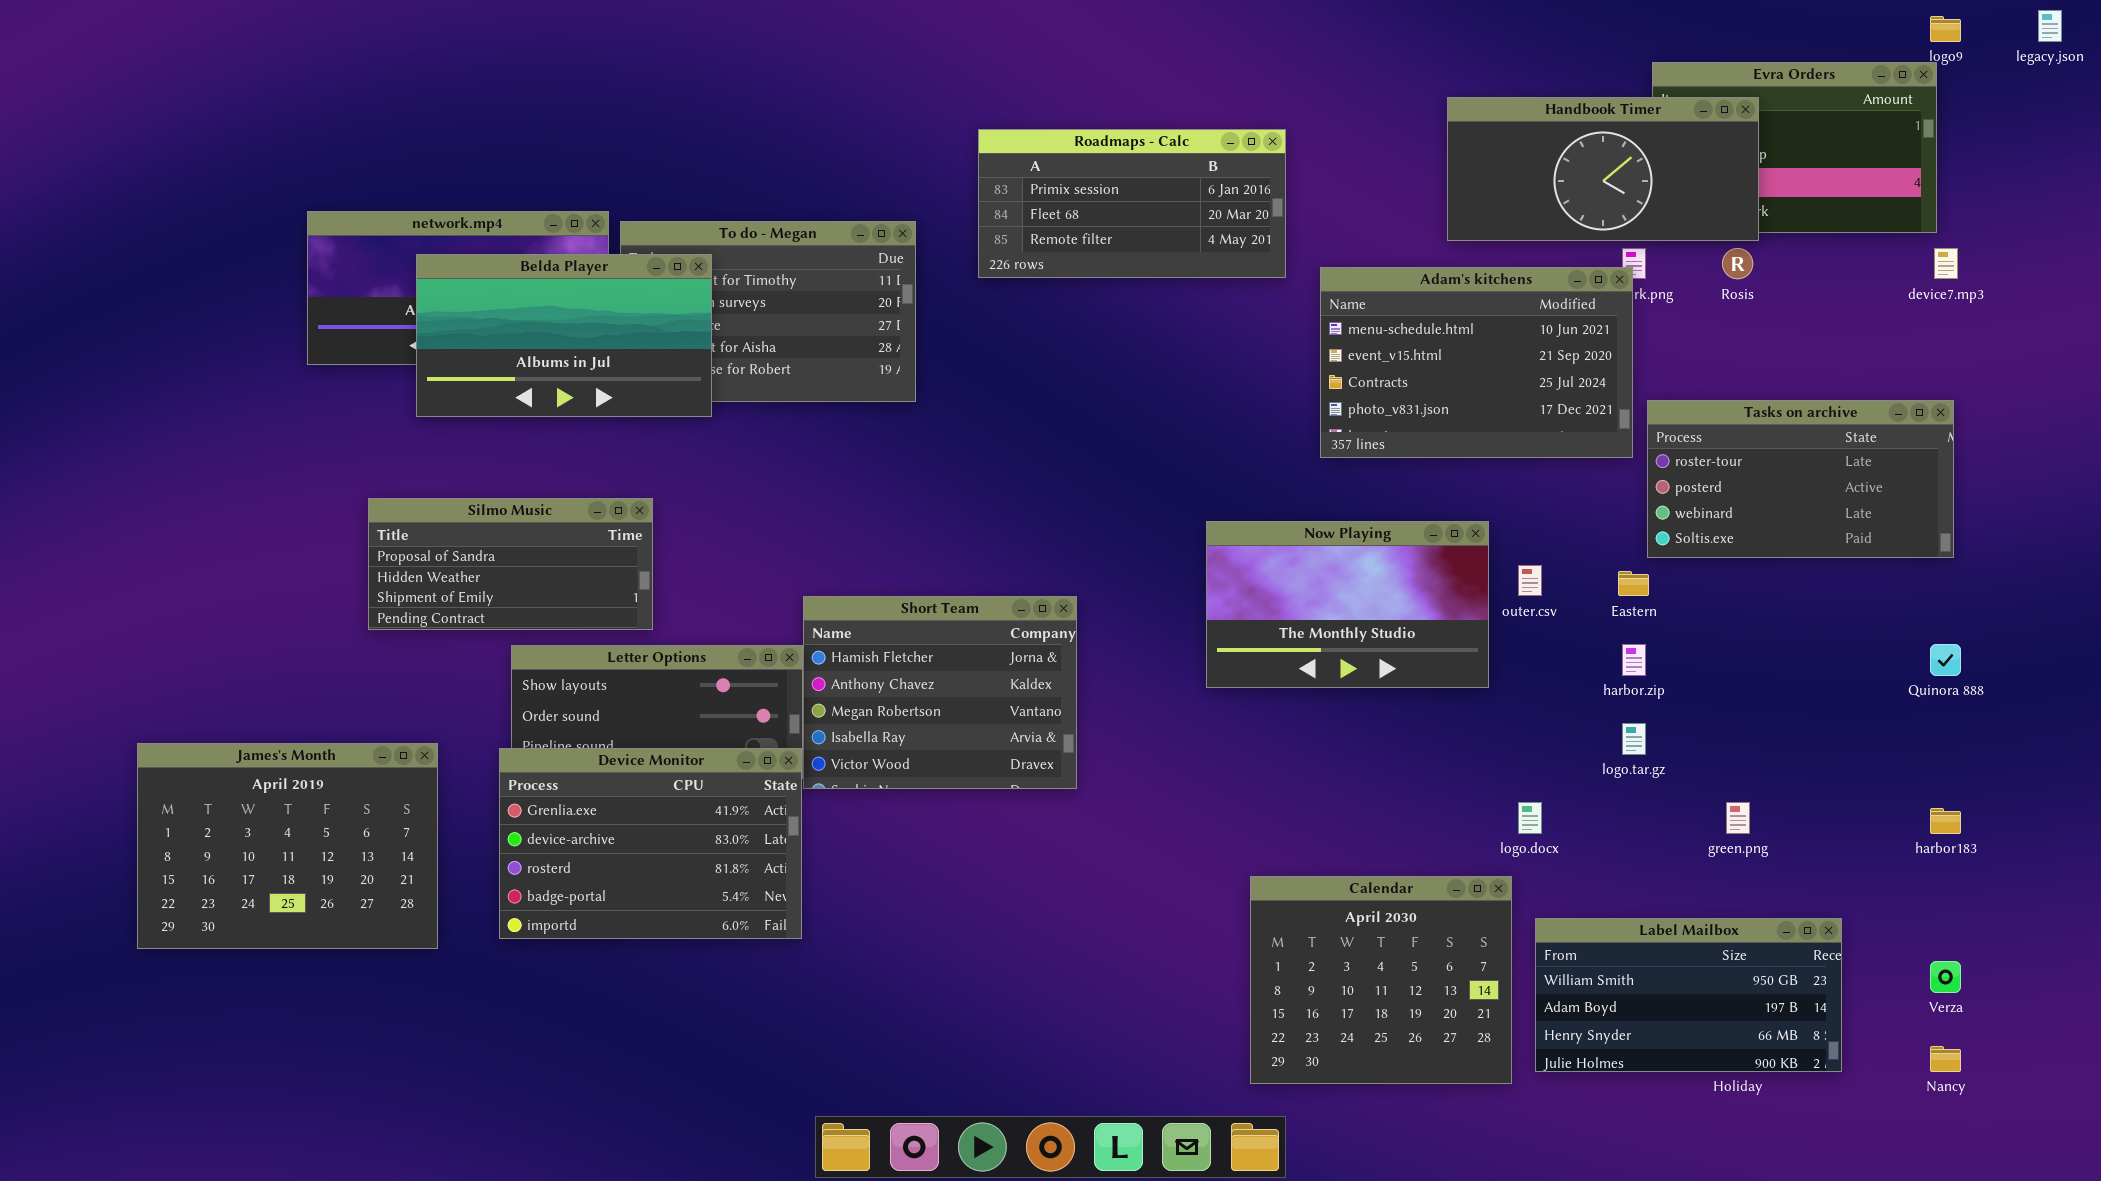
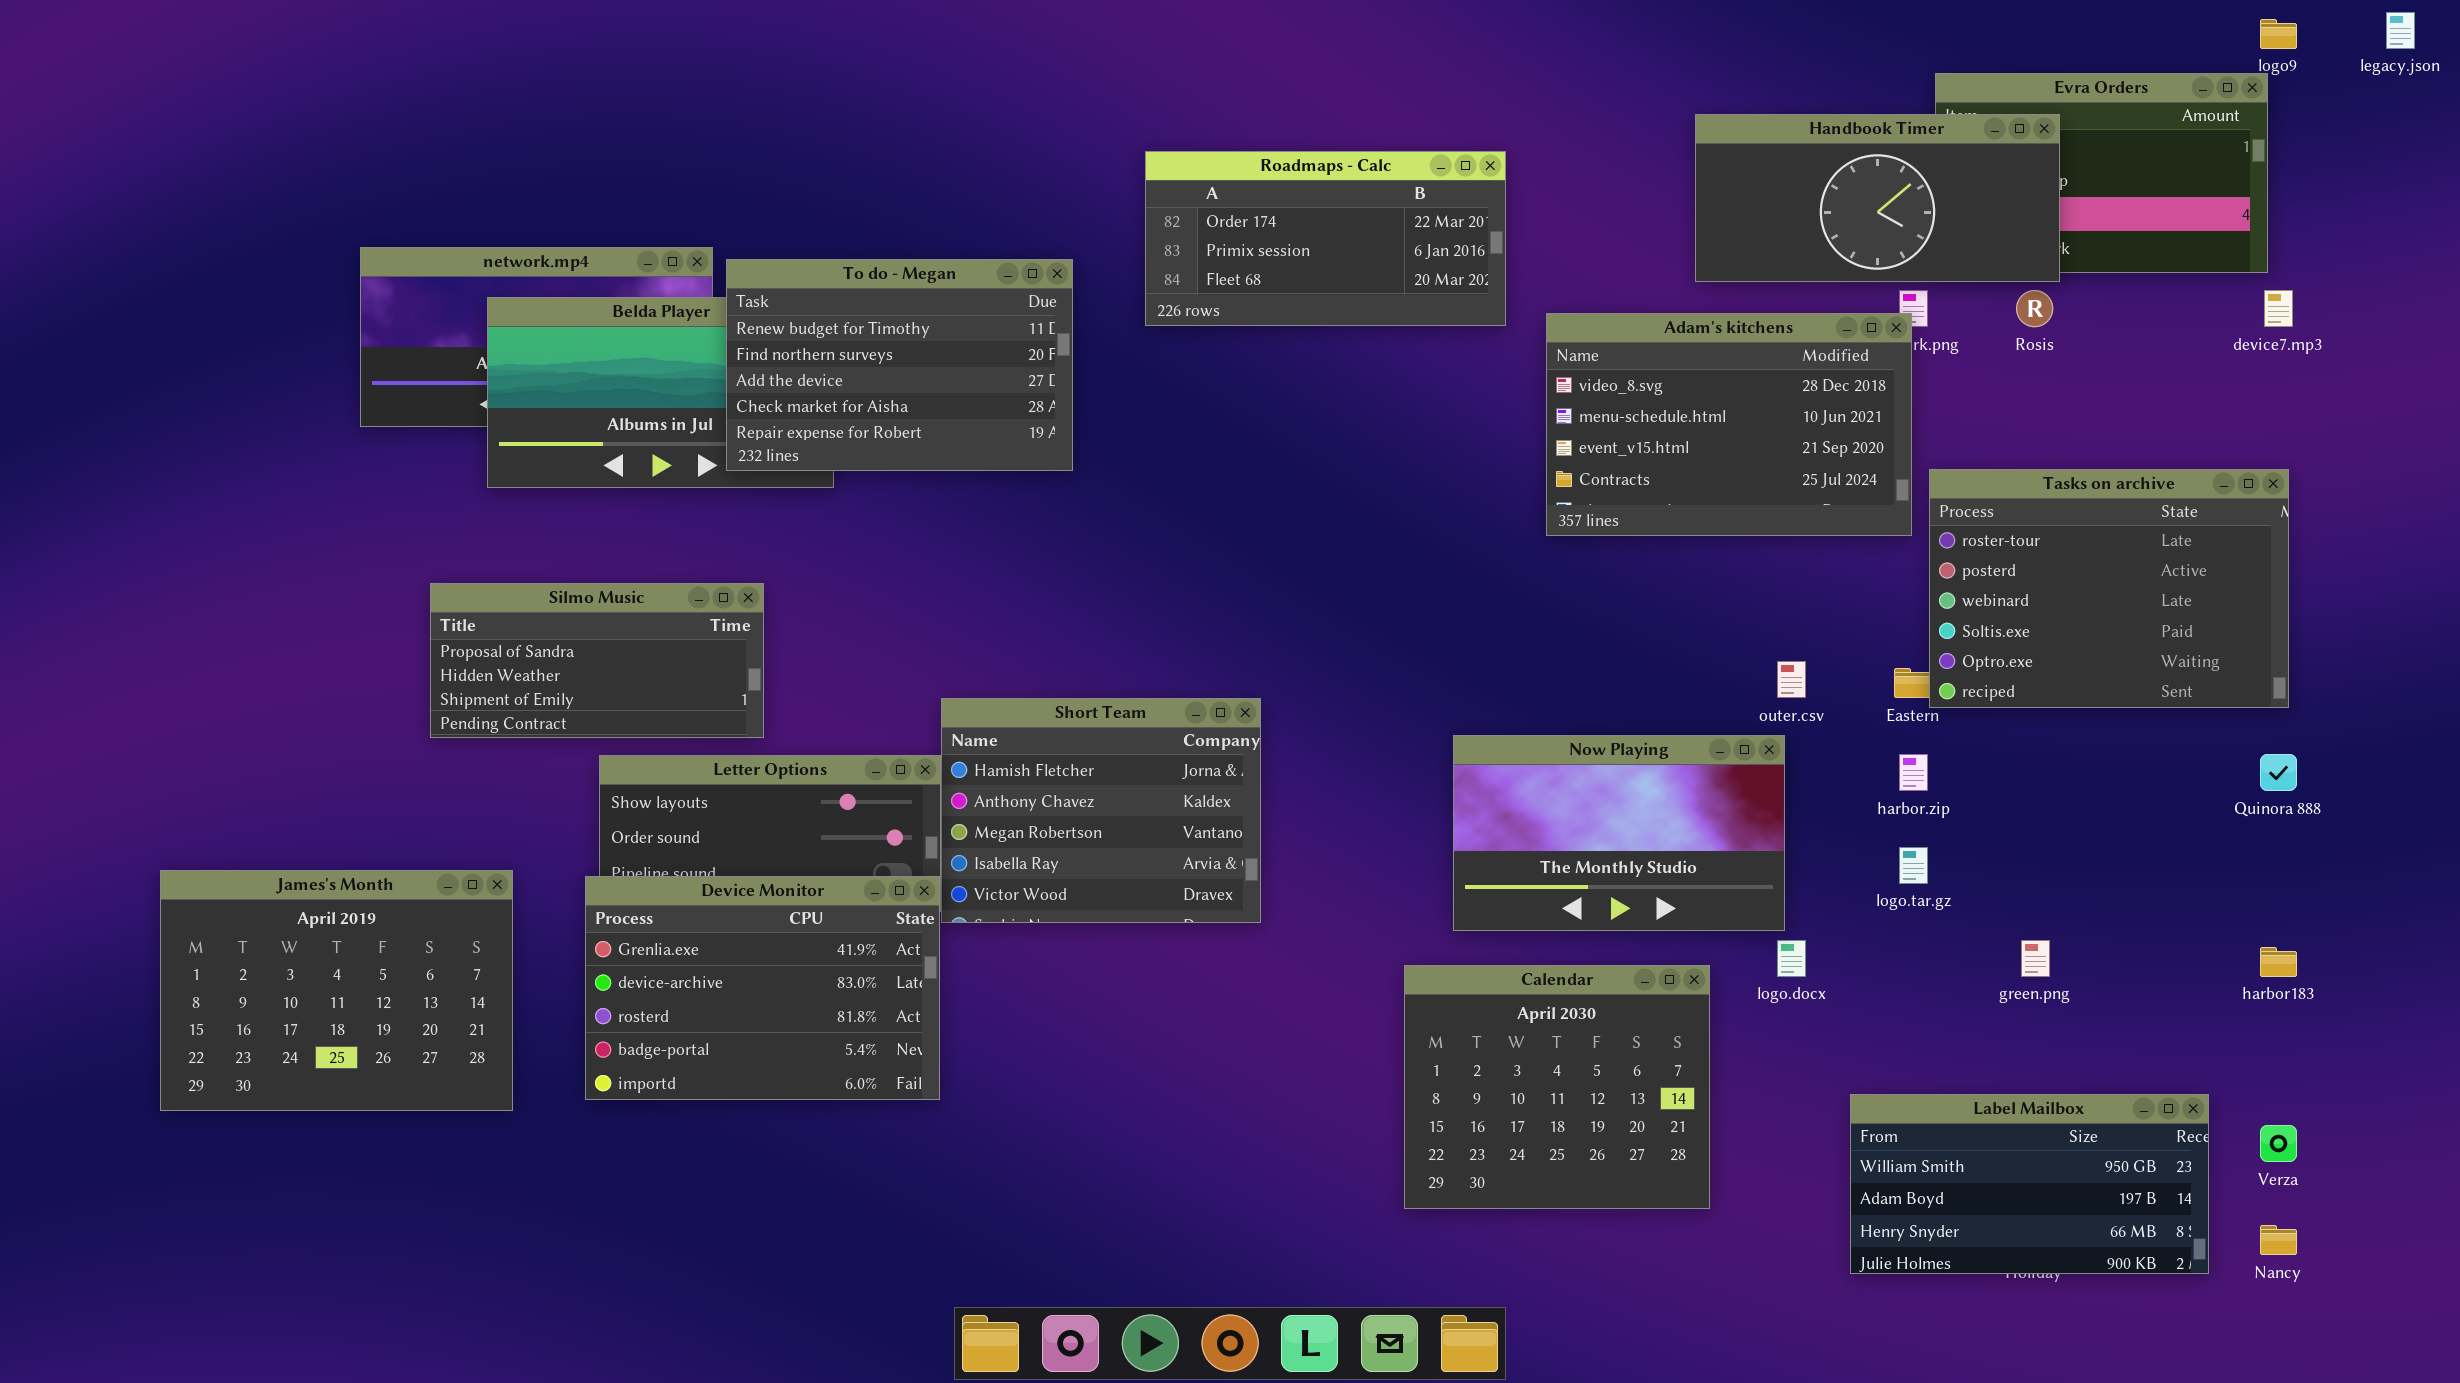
Roadmaps - Calc: [978,129,1286,278] -> [1145,151,1506,326], scrolled up 1 row
To do - Megan: [620,221,916,402] -> [726,259,1073,471], raised
Adam's kitchens: [1320,267,1633,458] -> [1546,313,1912,536], scrolled up 1 row
Tasks on archive: [1647,400,1954,558] -> [1929,469,2289,708], resized
Now Playing: [1206,521,1489,688] -> [1453,735,1785,931], moved
Calendar: [1250,876,1512,1084] -> [1404,965,1710,1209], moved
Label Mailbox: [1535,918,1842,1072] -> [1850,1094,2209,1274], moved

